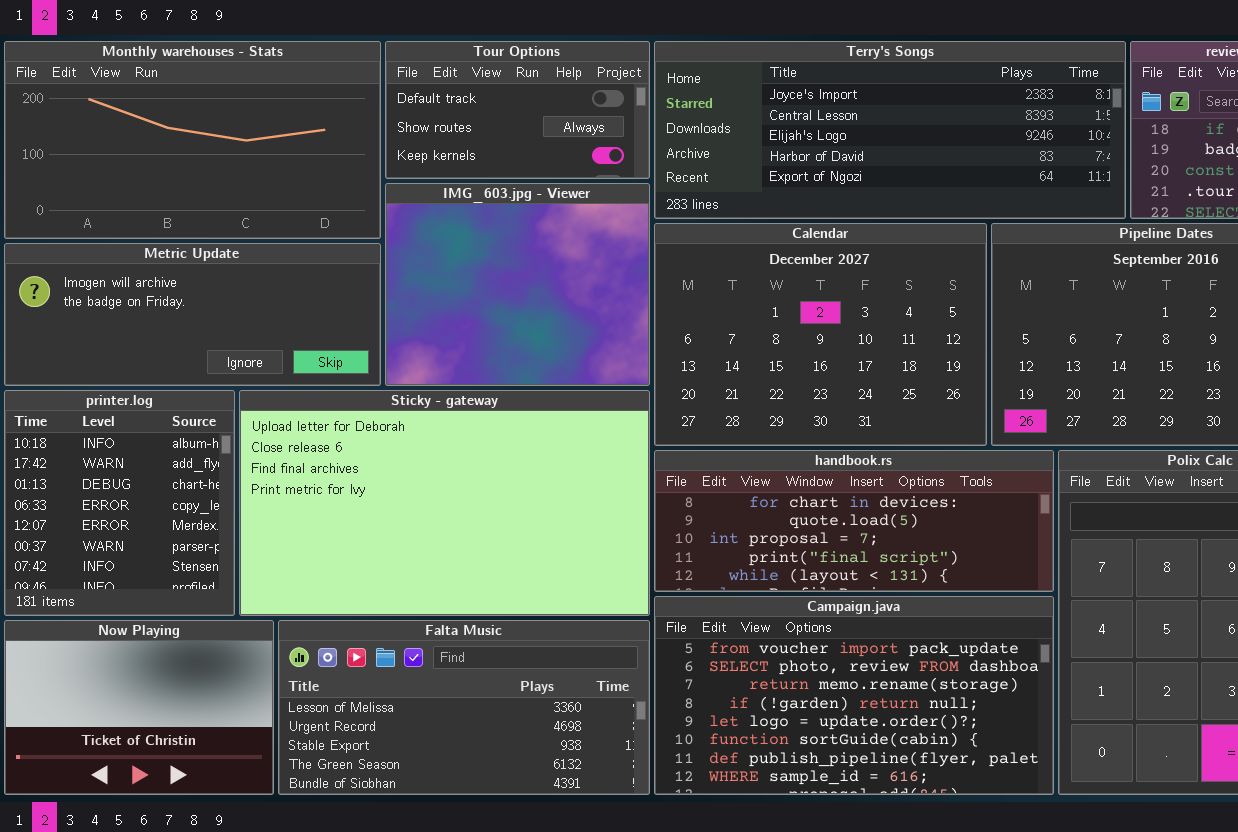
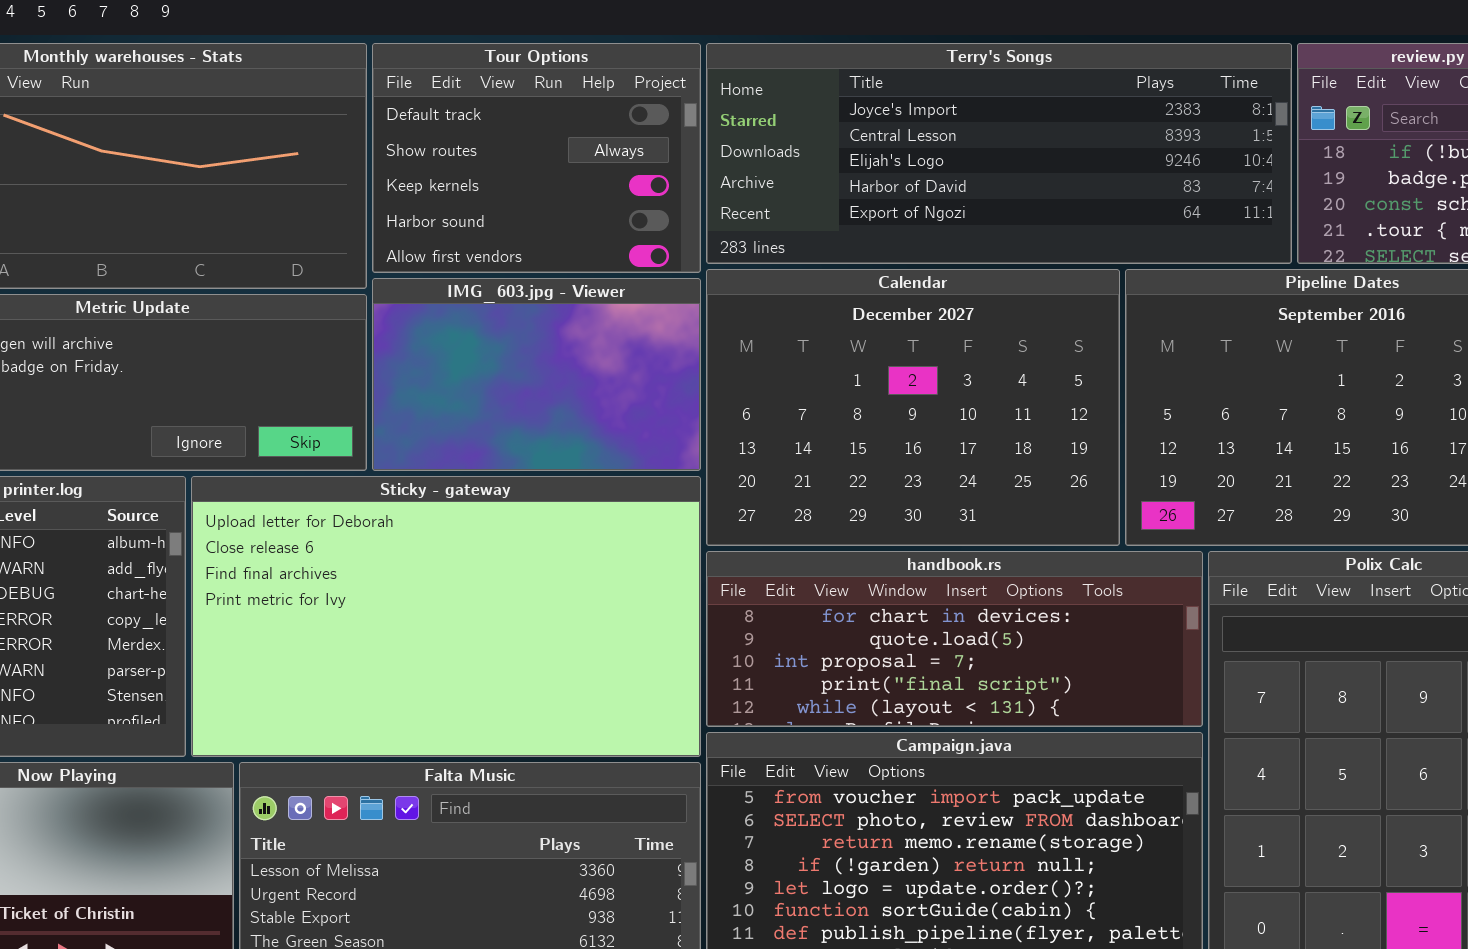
Tour Options: [385,41,650,179] -> [372,43,701,273], resized
IMG_603.jpg - Viewer: [385,183,650,386] -> [372,278,701,471], resized

